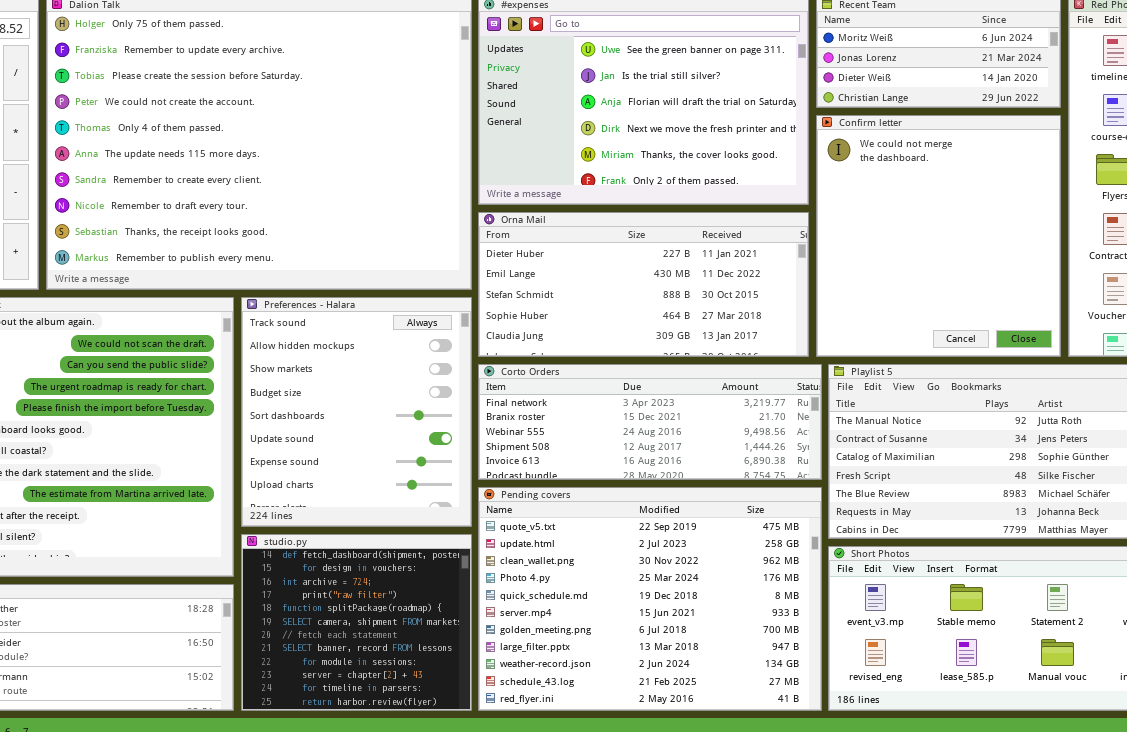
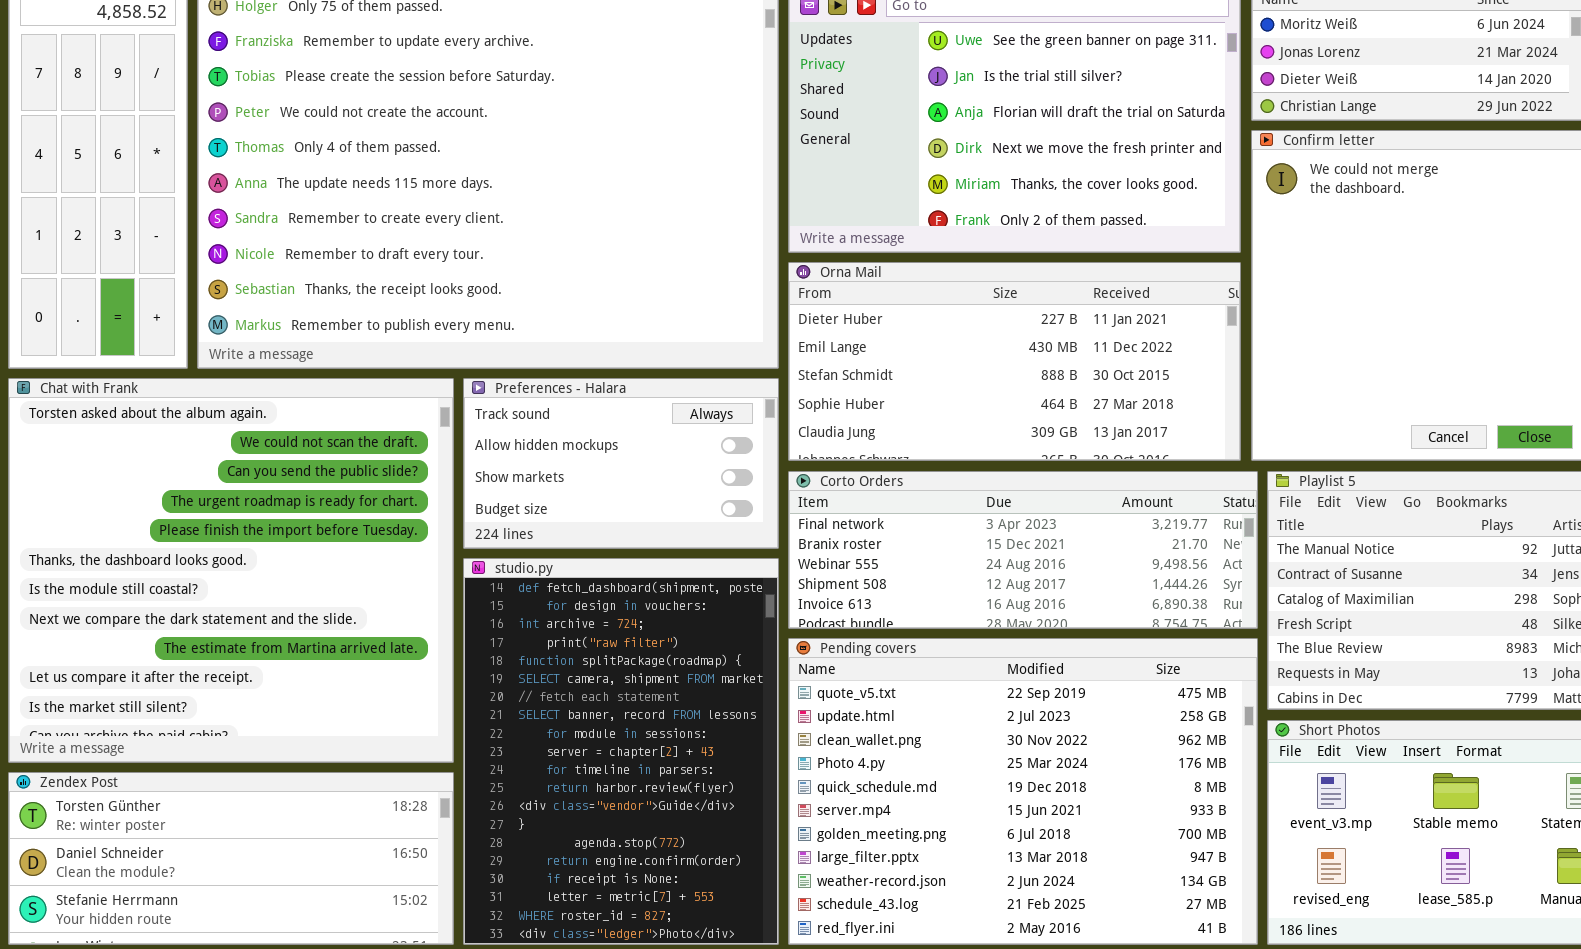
Preferences - Halara: [241,297,472,527] -> [463,378,779,549], resized
studio.py: [241,534,472,711] -> [463,558,779,945], resized

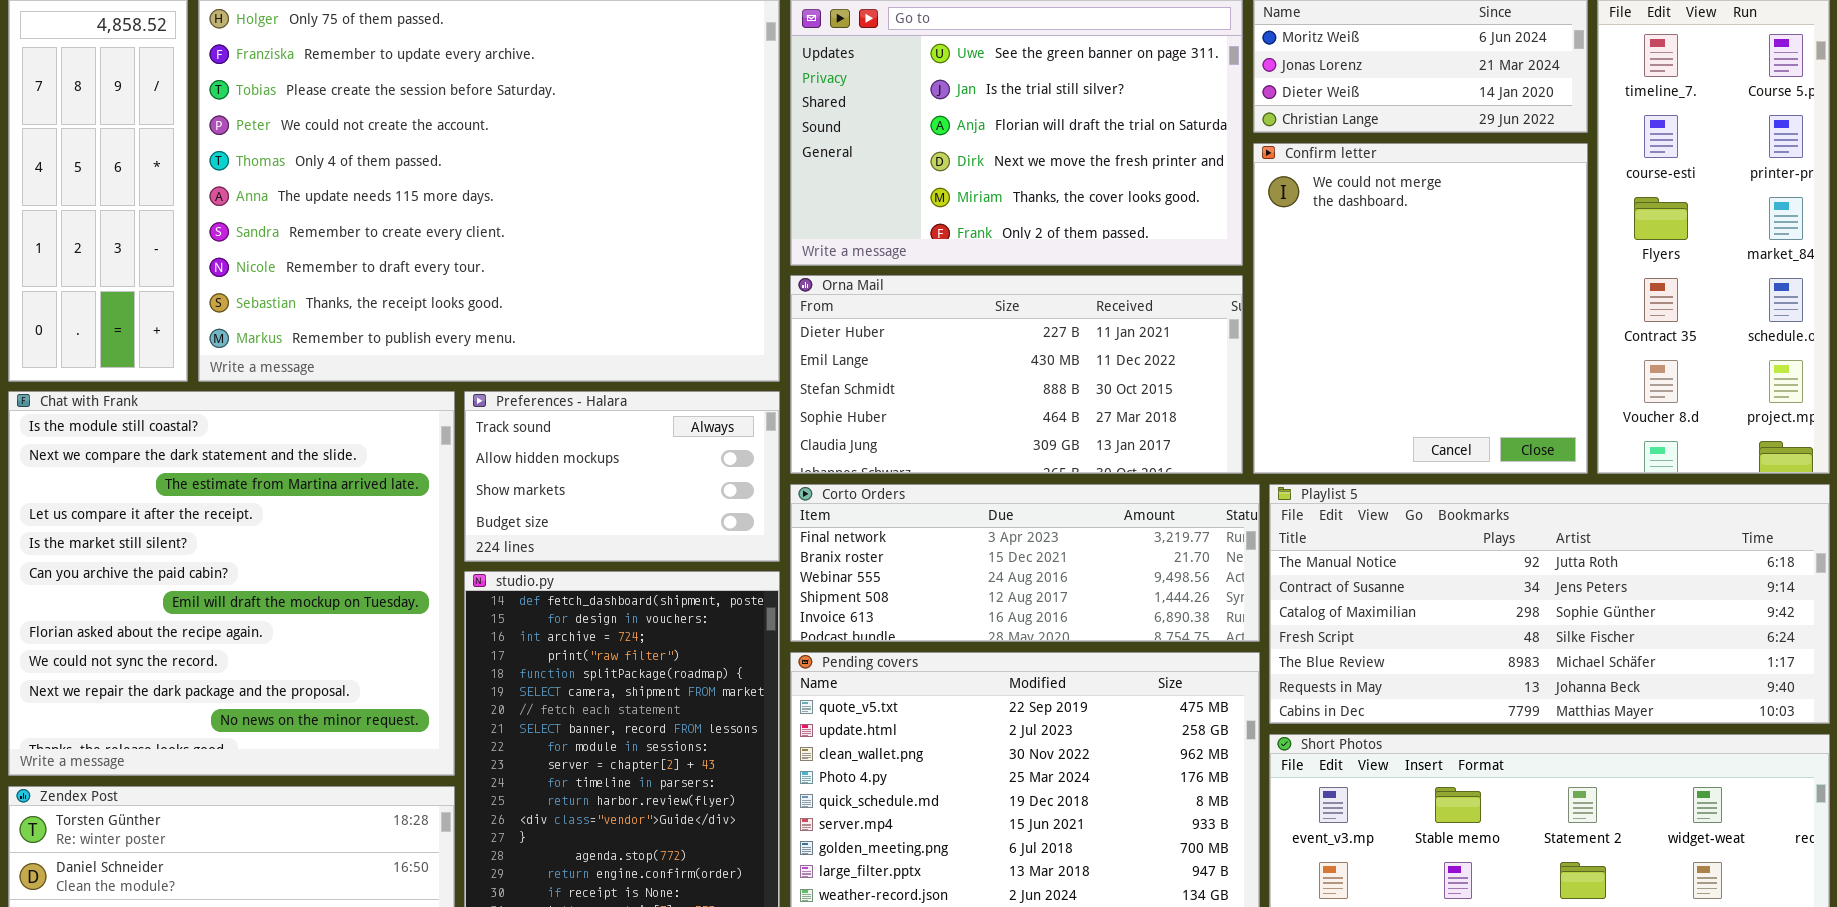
Chat with Frank: [8,378,454,763] -> [8,391,455,776], scrolled down 6 rows

